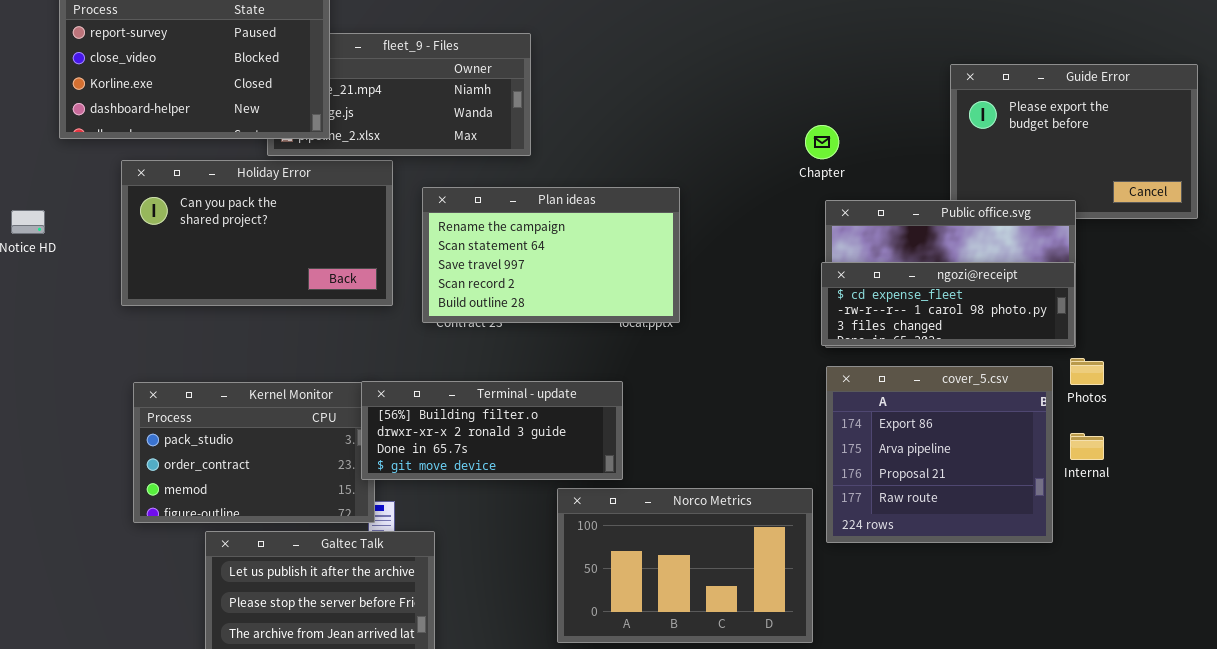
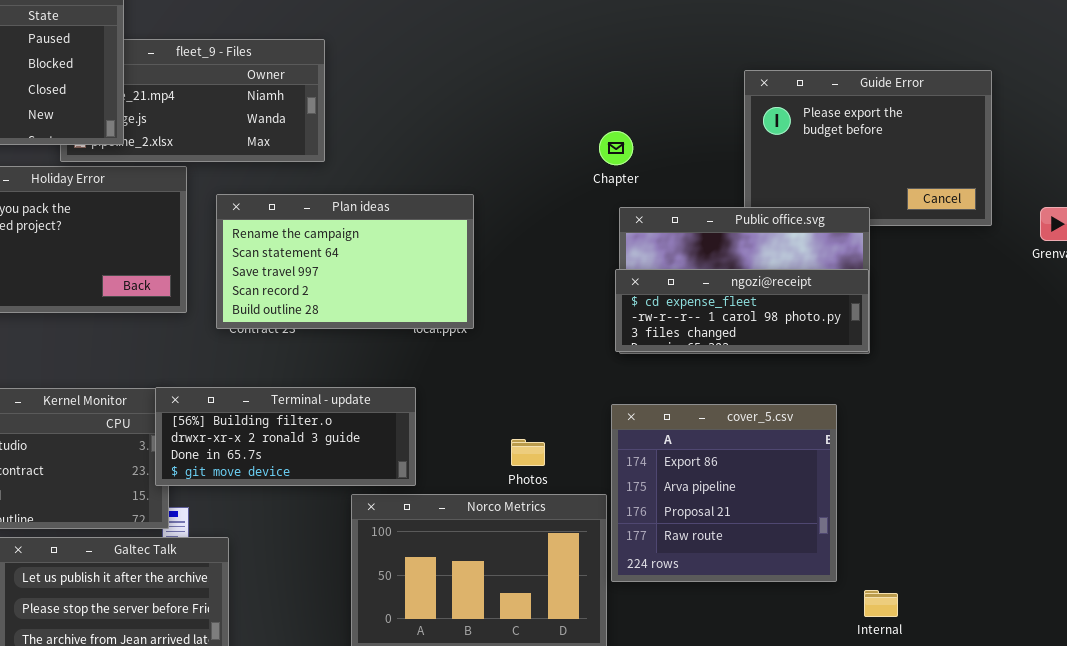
Photos: [1070,358,1104,385] -> [511,439,545,466], moved
cover_5.csv: [826,366,1053,543] -> [611,404,837,582], moved
Internal: [1070,433,1104,460] -> [864,590,898,617], moved

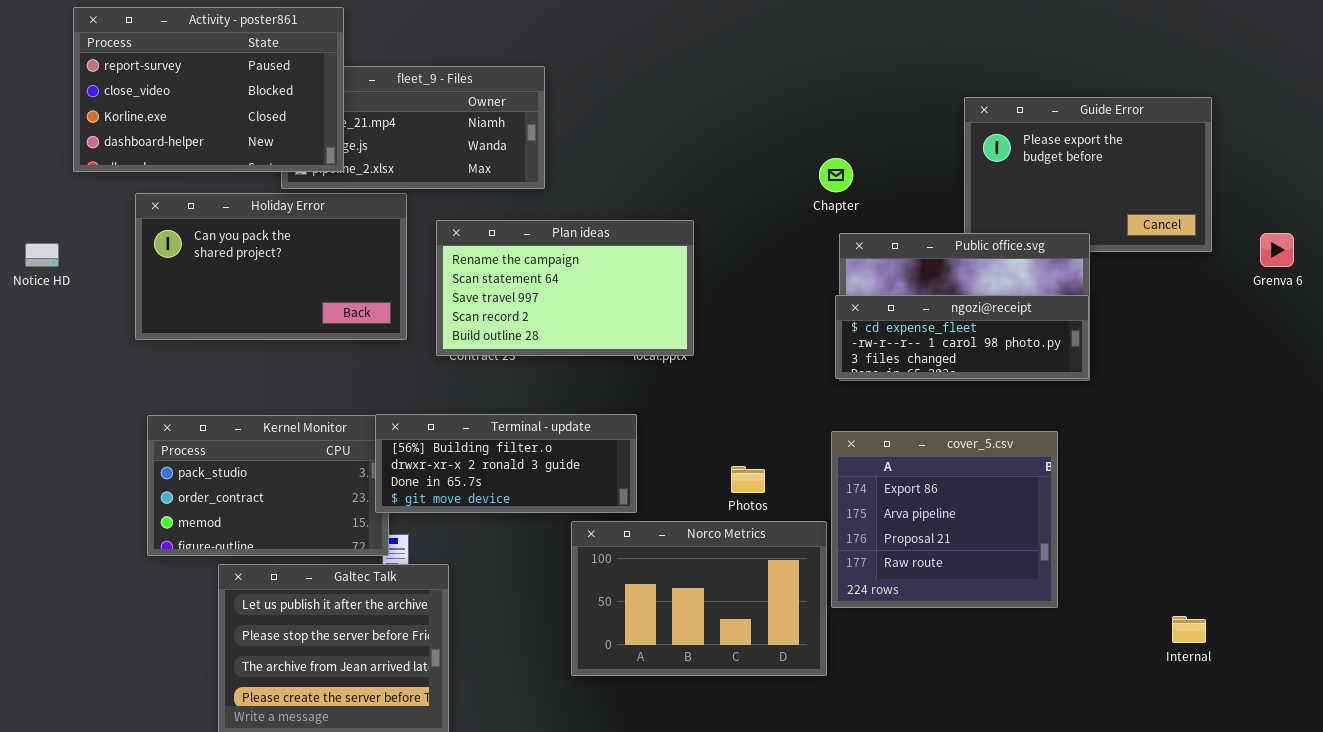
Internal: [864,590,898,617] -> [1172,616,1206,643], moved

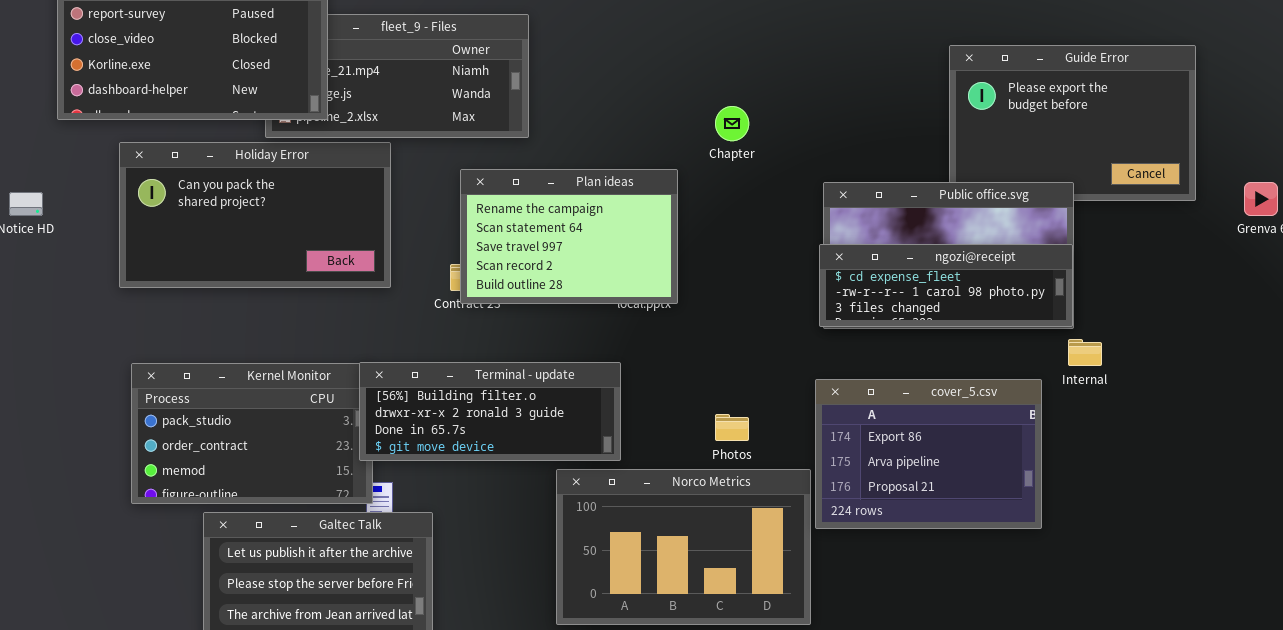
Chapter: [819,158,853,192] -> [715,106,749,141], moved
Plan ideas: [436,220,694,356] -> [460,169,678,304], resized
cover_5.csv: [831,431,1058,608] -> [815,379,1042,529], resized
Internal: [1172,616,1206,643] -> [1068,339,1102,366], moved

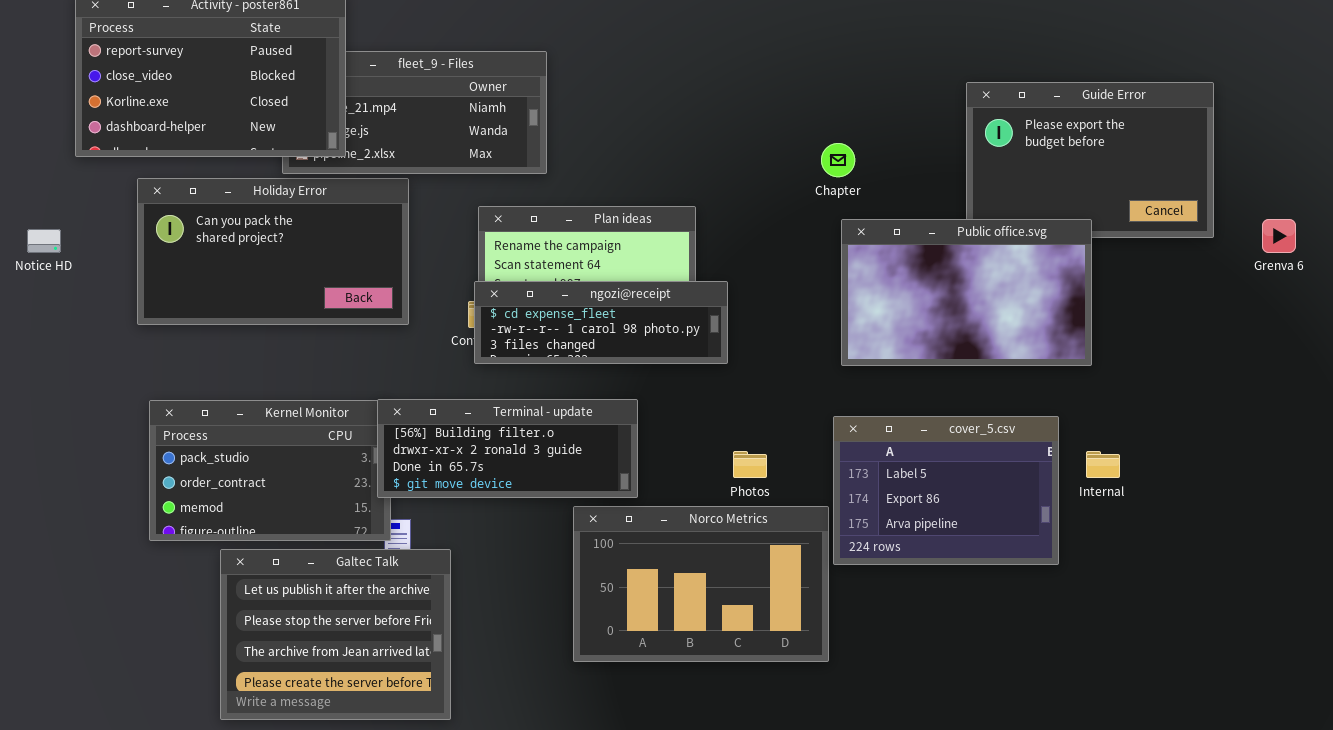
Chapter: [715,106,749,141] -> [821,143,855,177], moved
ngozi@receipt: [819,244,1073,327] -> [474,281,728,364], moved
Internal: [1068,339,1102,366] -> [1086,451,1120,478], moved
cover_5.csv: [815,379,1042,529] -> [833,416,1059,565], scrolled up 1 row

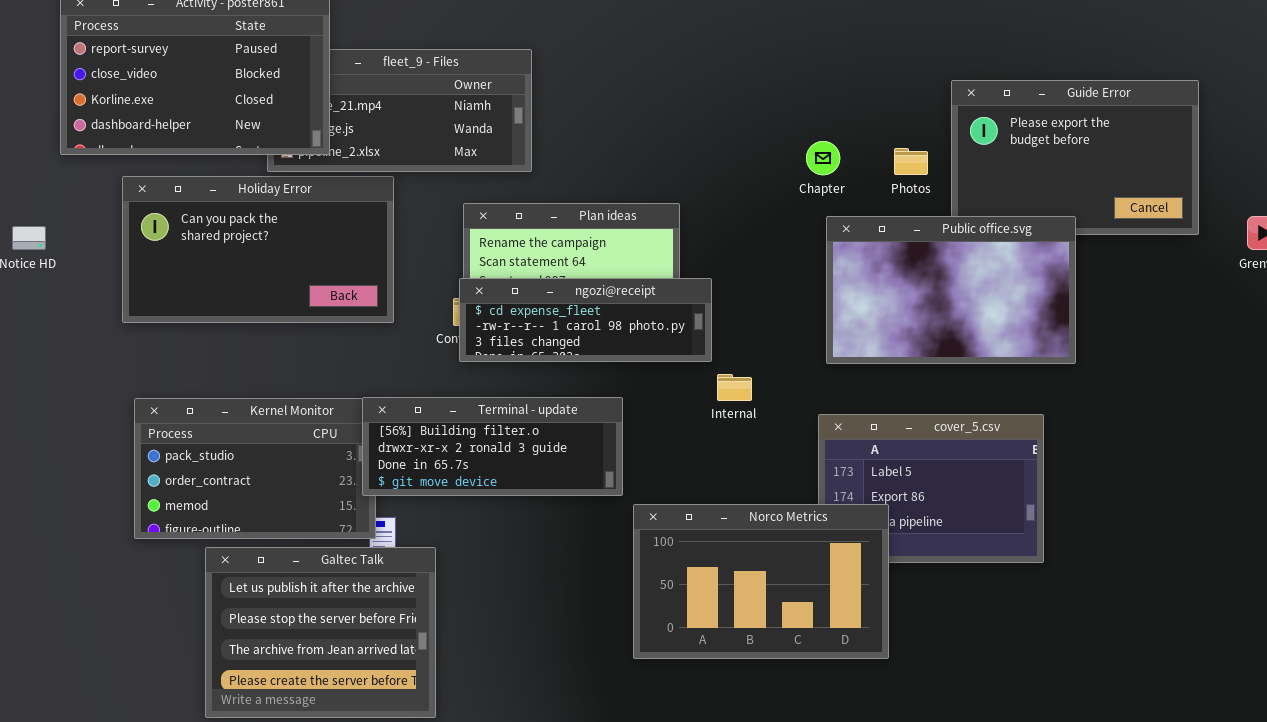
Photos: [733,451,767,478] -> [894,148,928,175], moved
Internal: [1086,451,1120,478] -> [717,374,752,401], moved
Norco Metrics: [573,506,829,662] -> [633,504,889,659], moved

